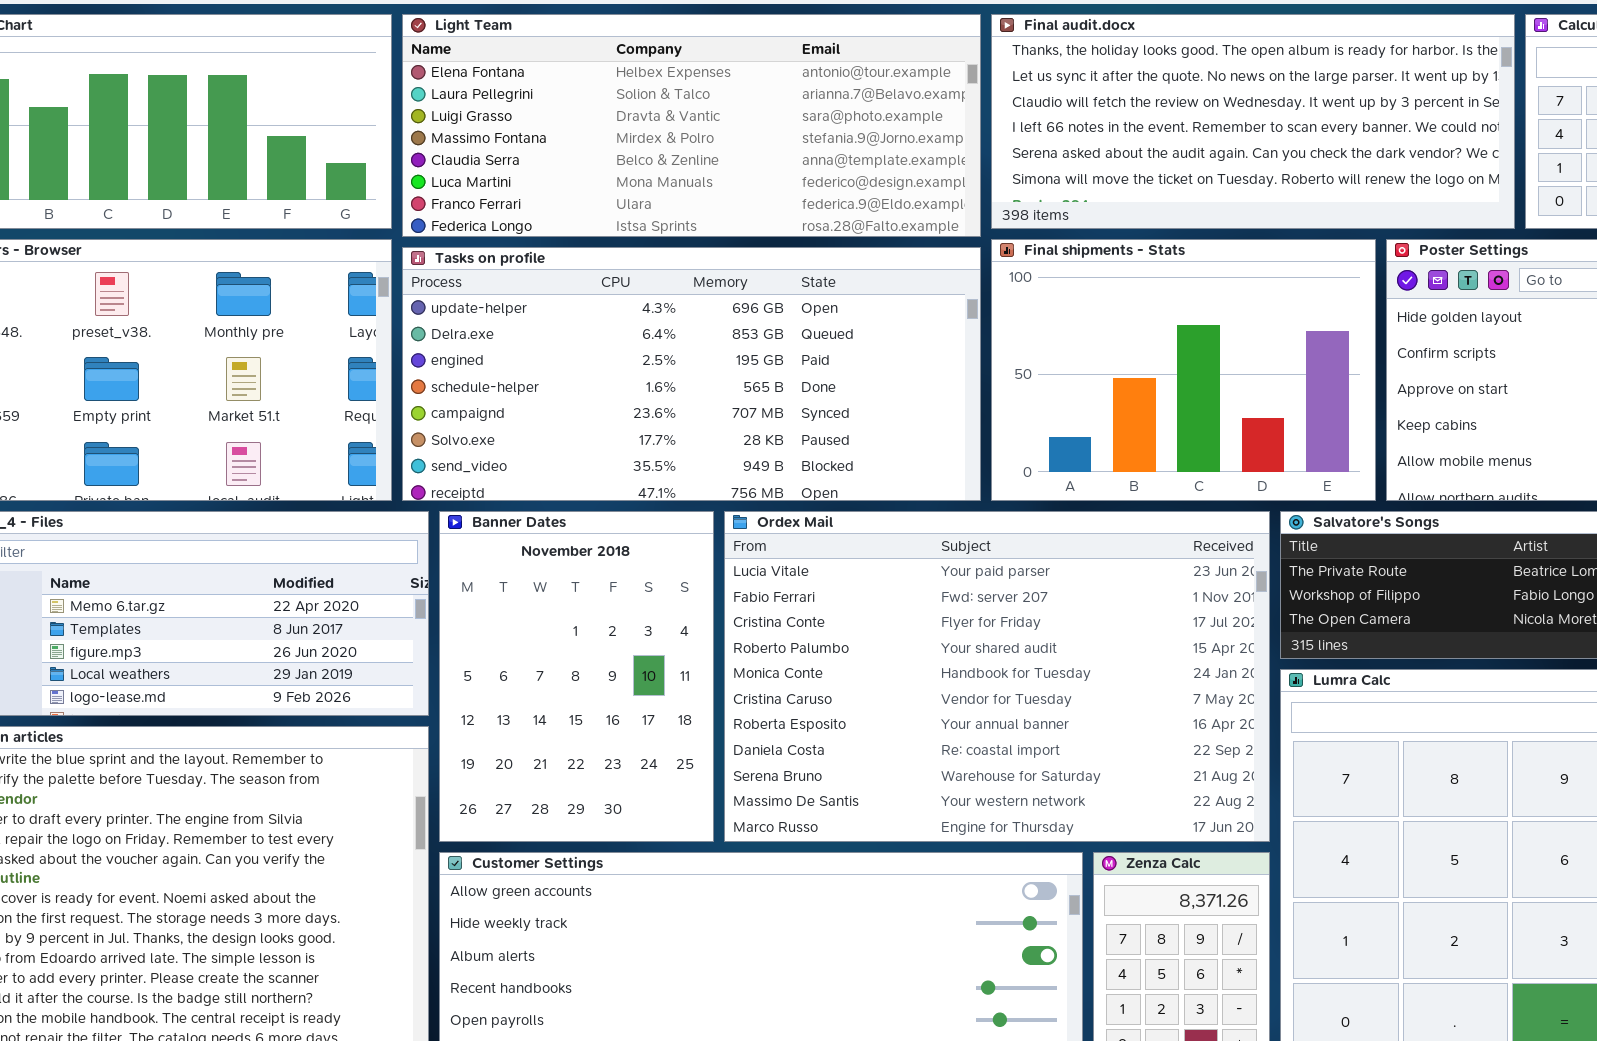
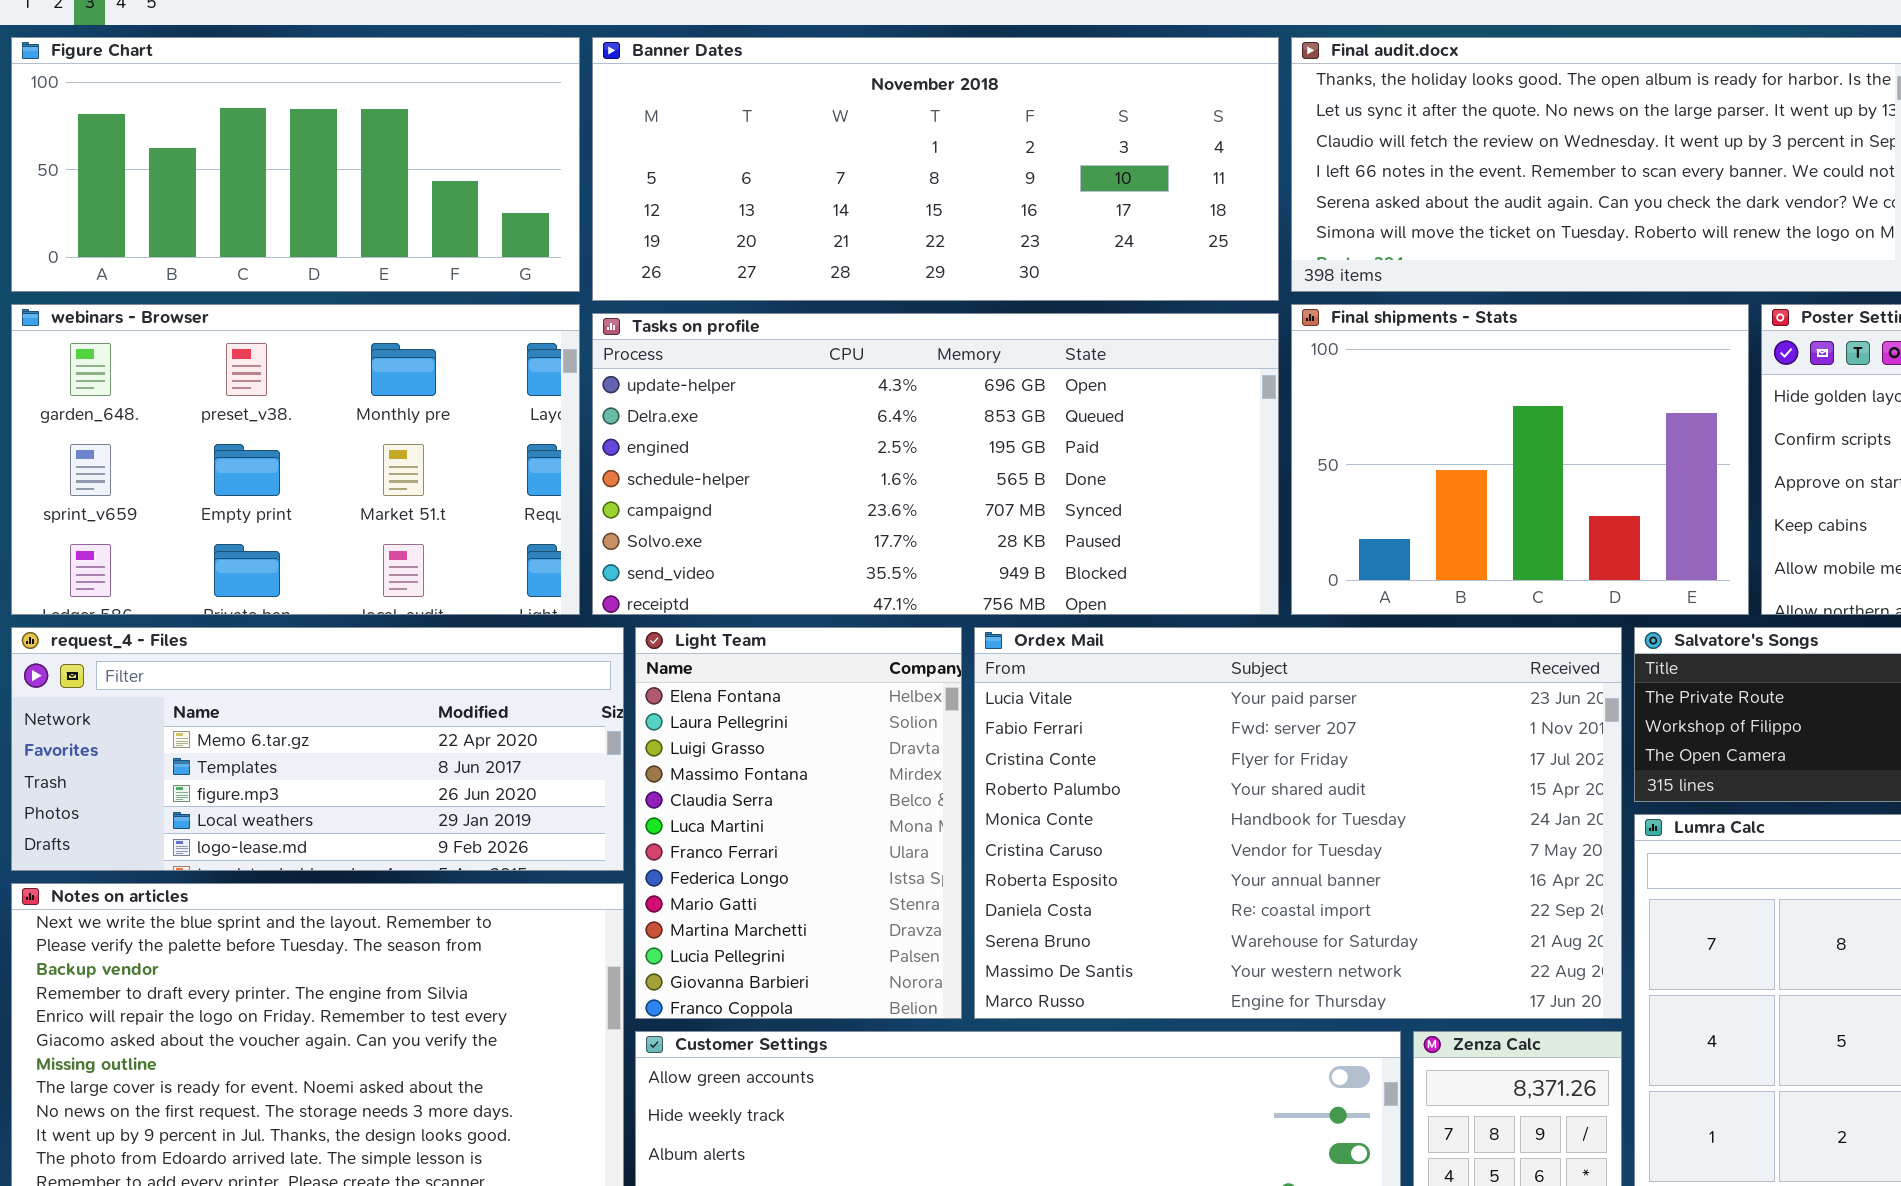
Light Team: [402,14,981,237] -> [635,627,962,1019], moved, resized
Banner Dates: [439,511,714,842] -> [592,37,1279,301], moved, resized

